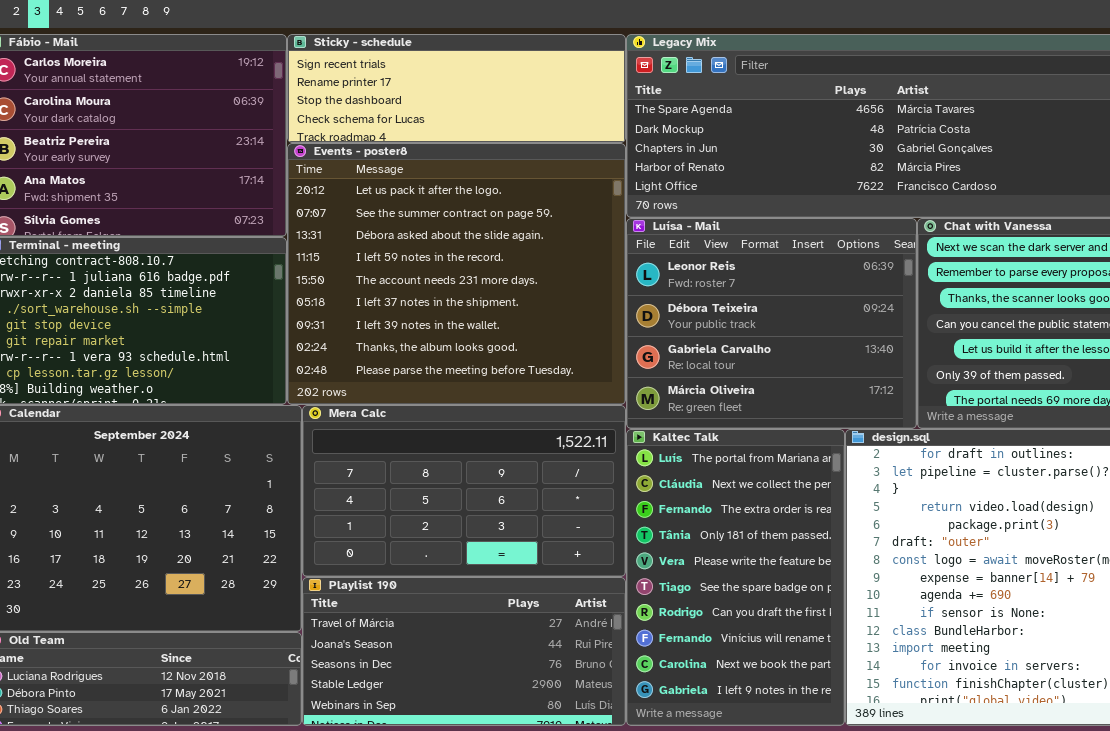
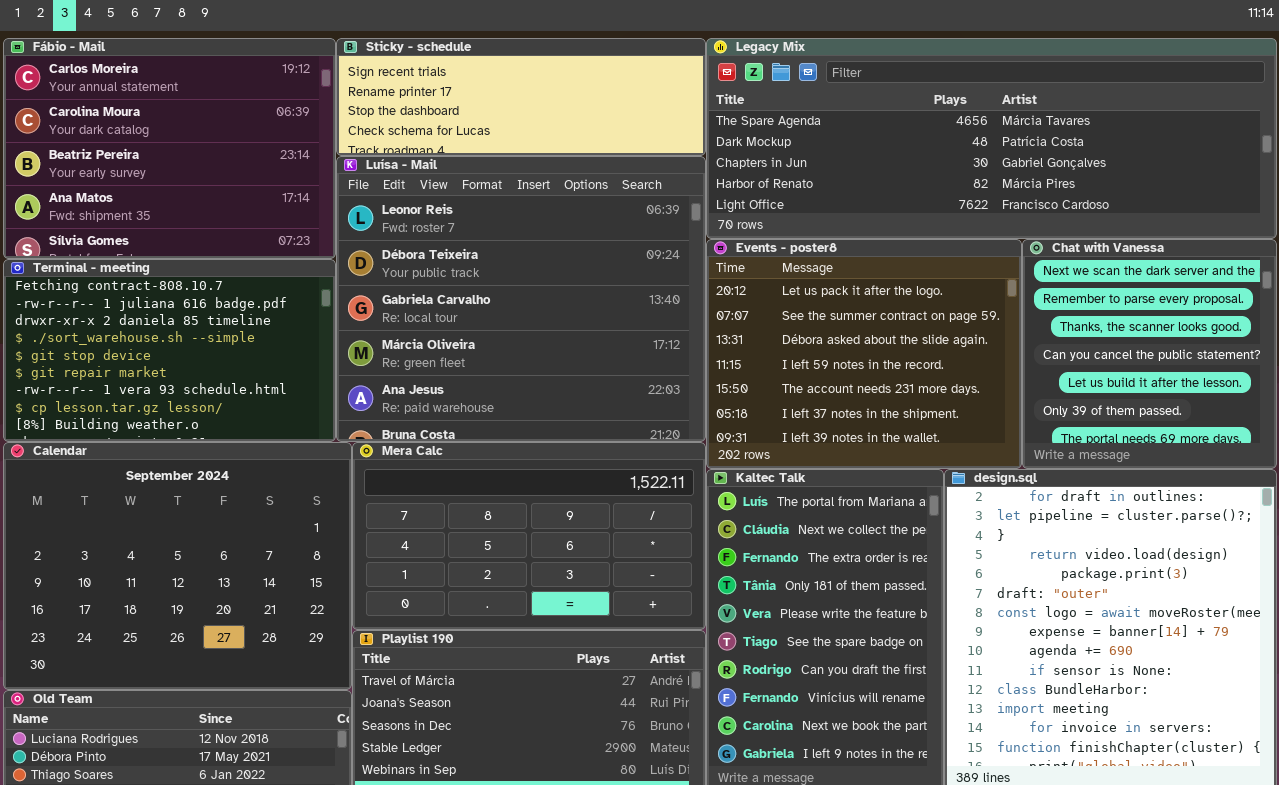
Events - poster8: [287,143,626,405] -> [706,239,1022,469], moved, resized
Luísa - Mail: [626,218,917,429] -> [336,156,706,442], moved, resized

